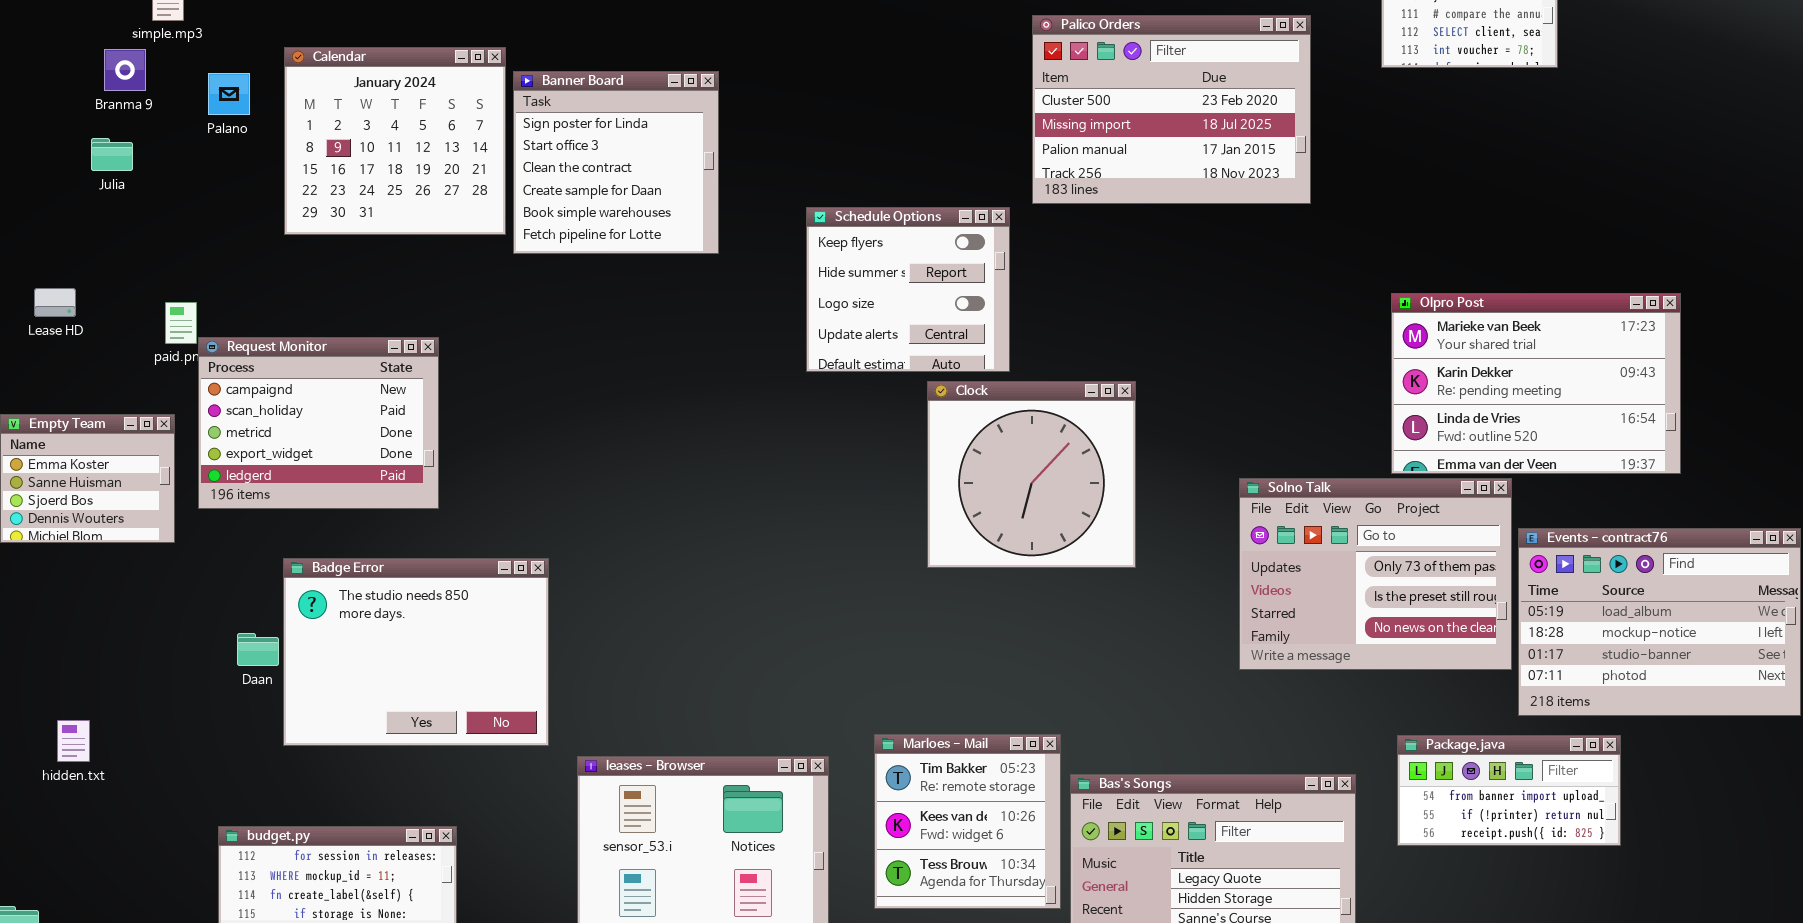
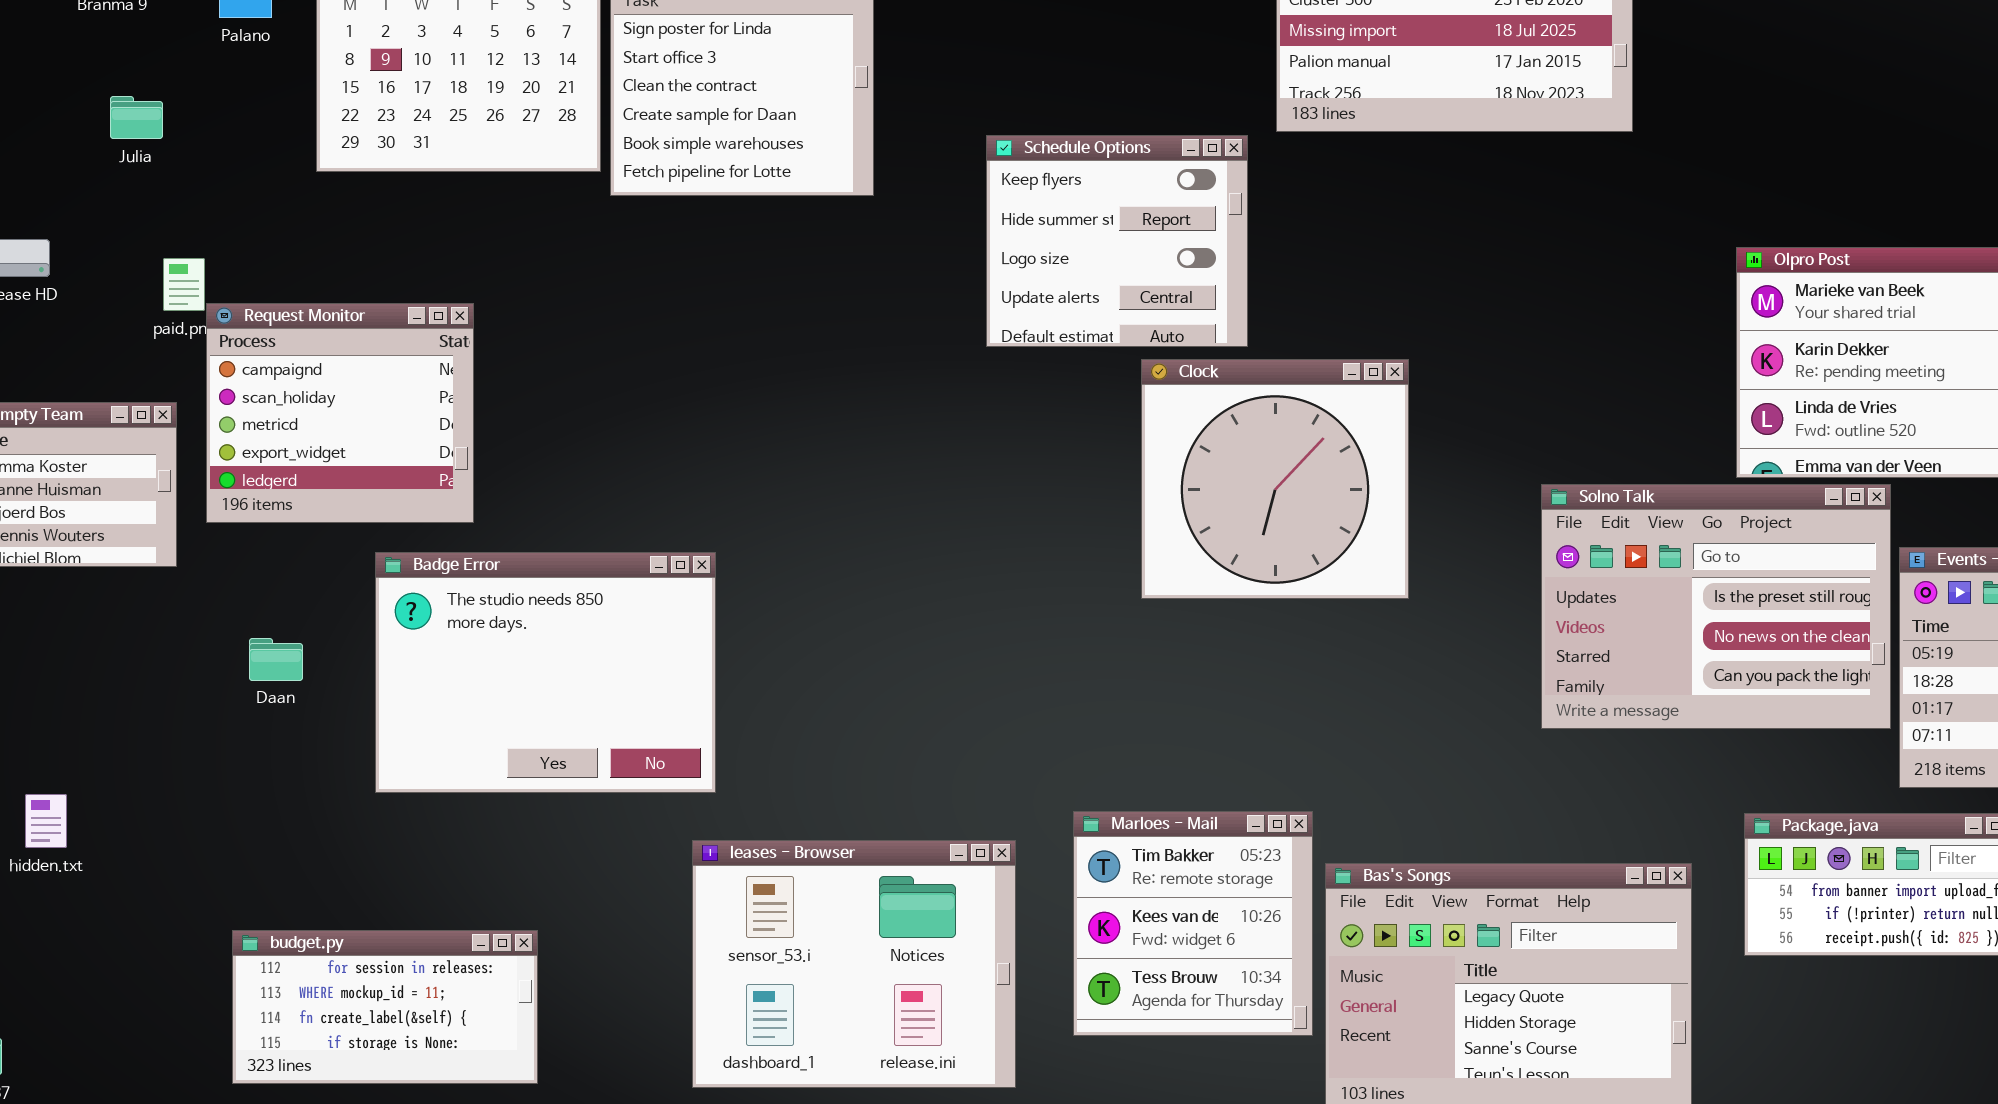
Julia: [91,138,133,171] -> [110,96,163,139], moved
Request Monitor: [198,337,439,509] -> [206,303,474,523], resized
Solno Talk: [1239,478,1512,670] -> [1541,484,1891,729], scrolled down 1 row
Badge Error: [283,558,549,746] -> [375,552,716,793], moved
Daan: [237,633,279,666] -> [249,638,303,681], moved

